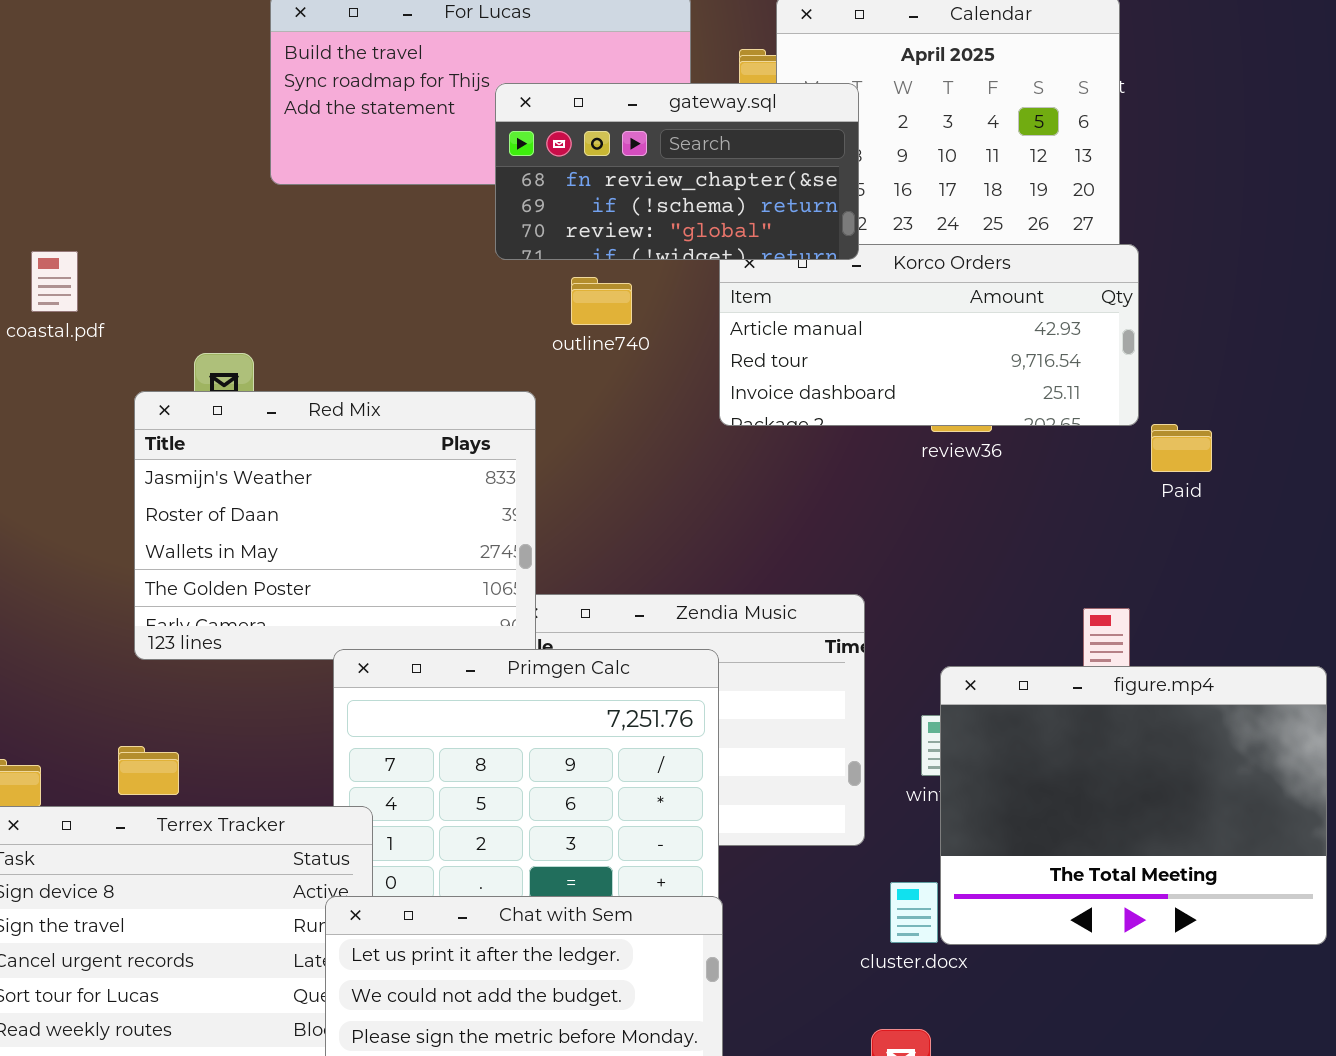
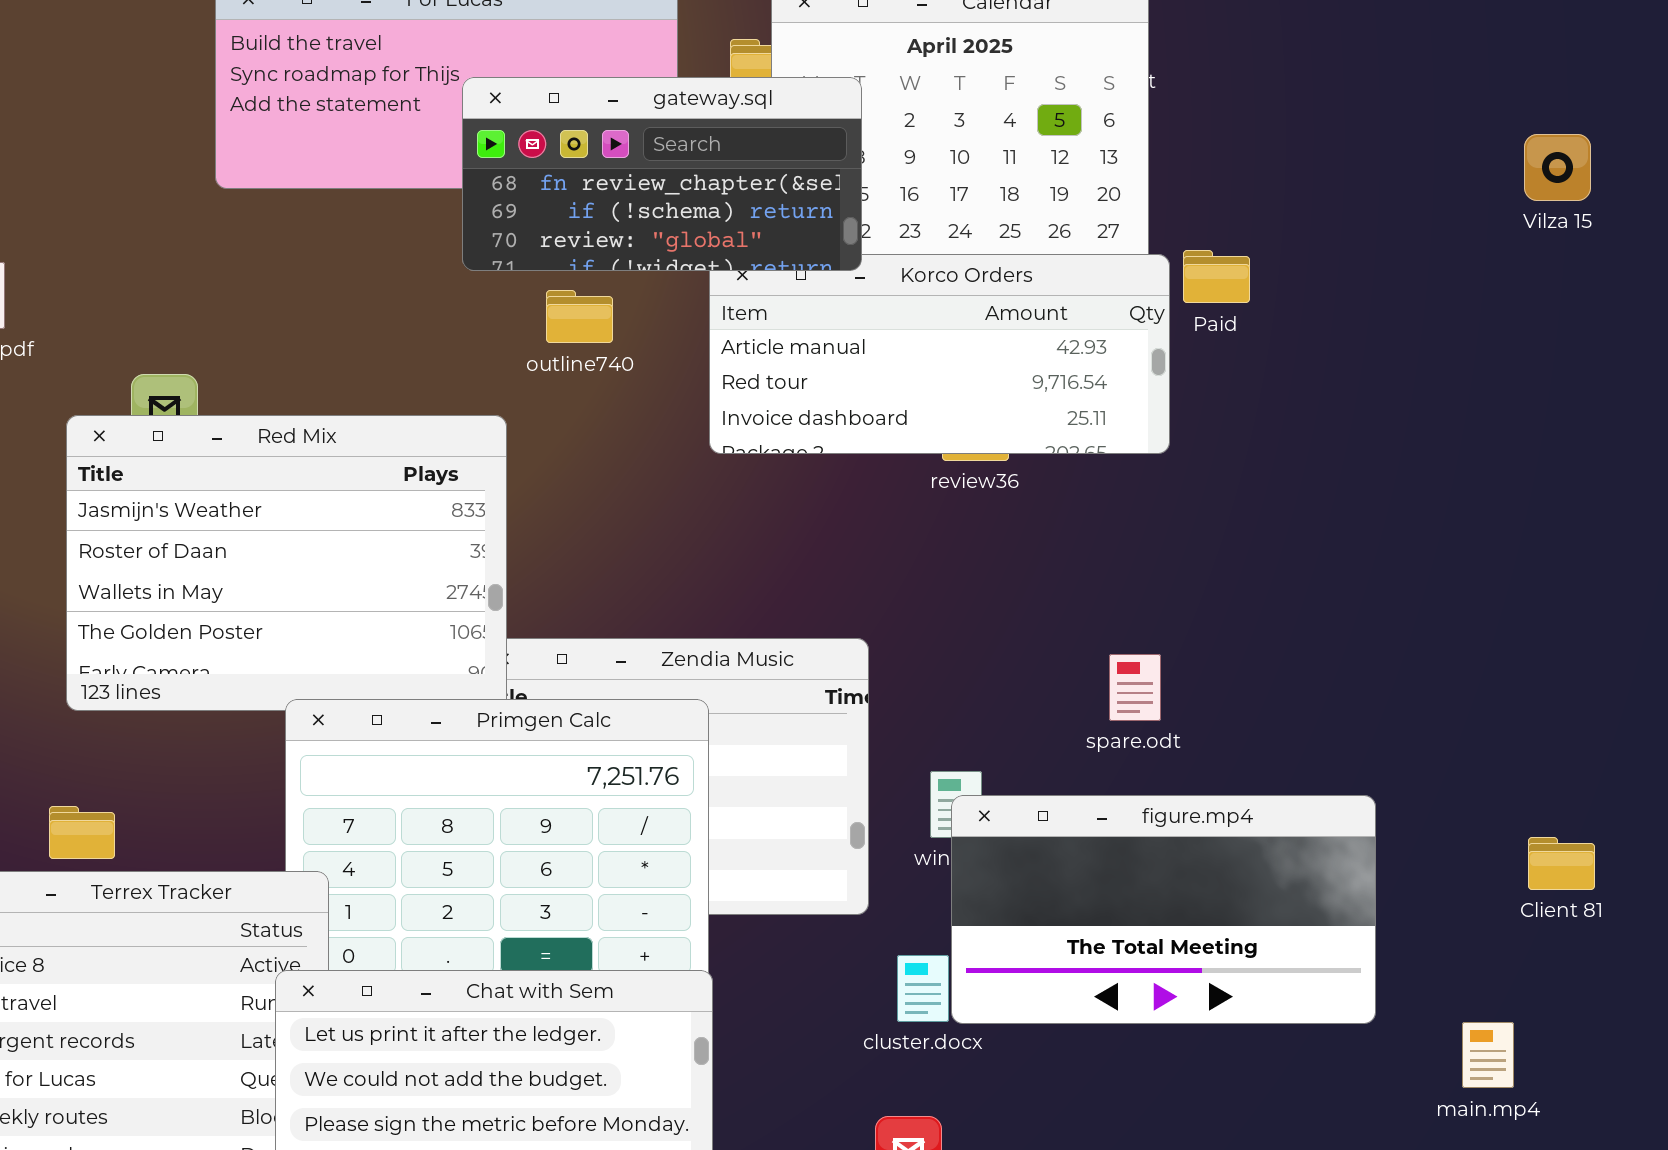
Paid: [1151,424,1212,472] -> [1183,250,1250,303], moved
figure.mp4: [940,666,1327,945] -> [951,795,1376,1024], resized

